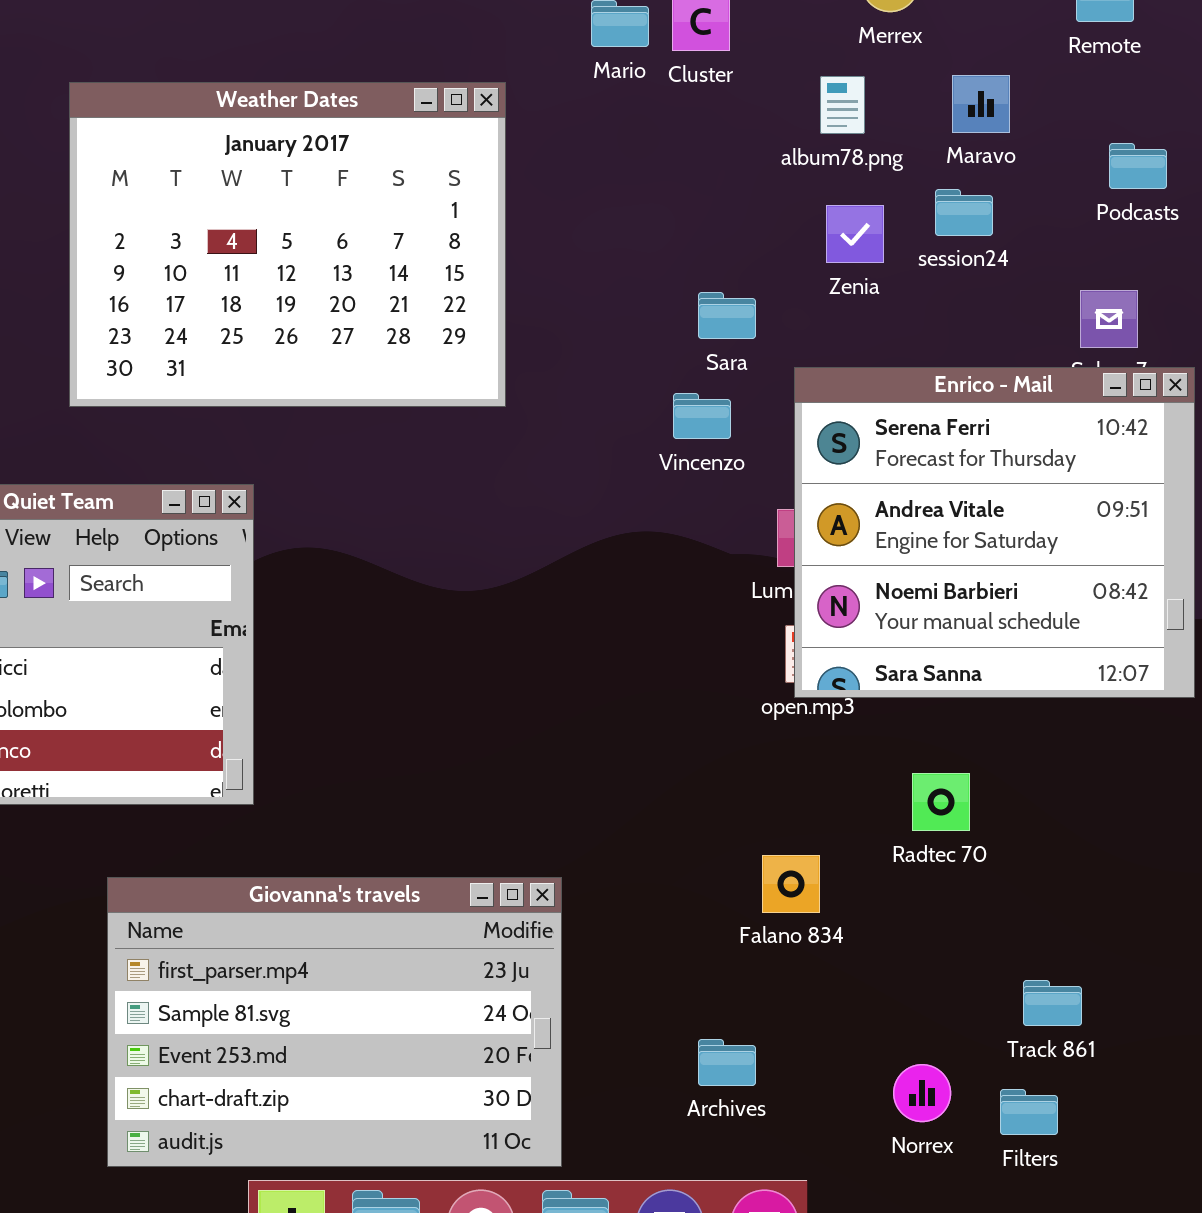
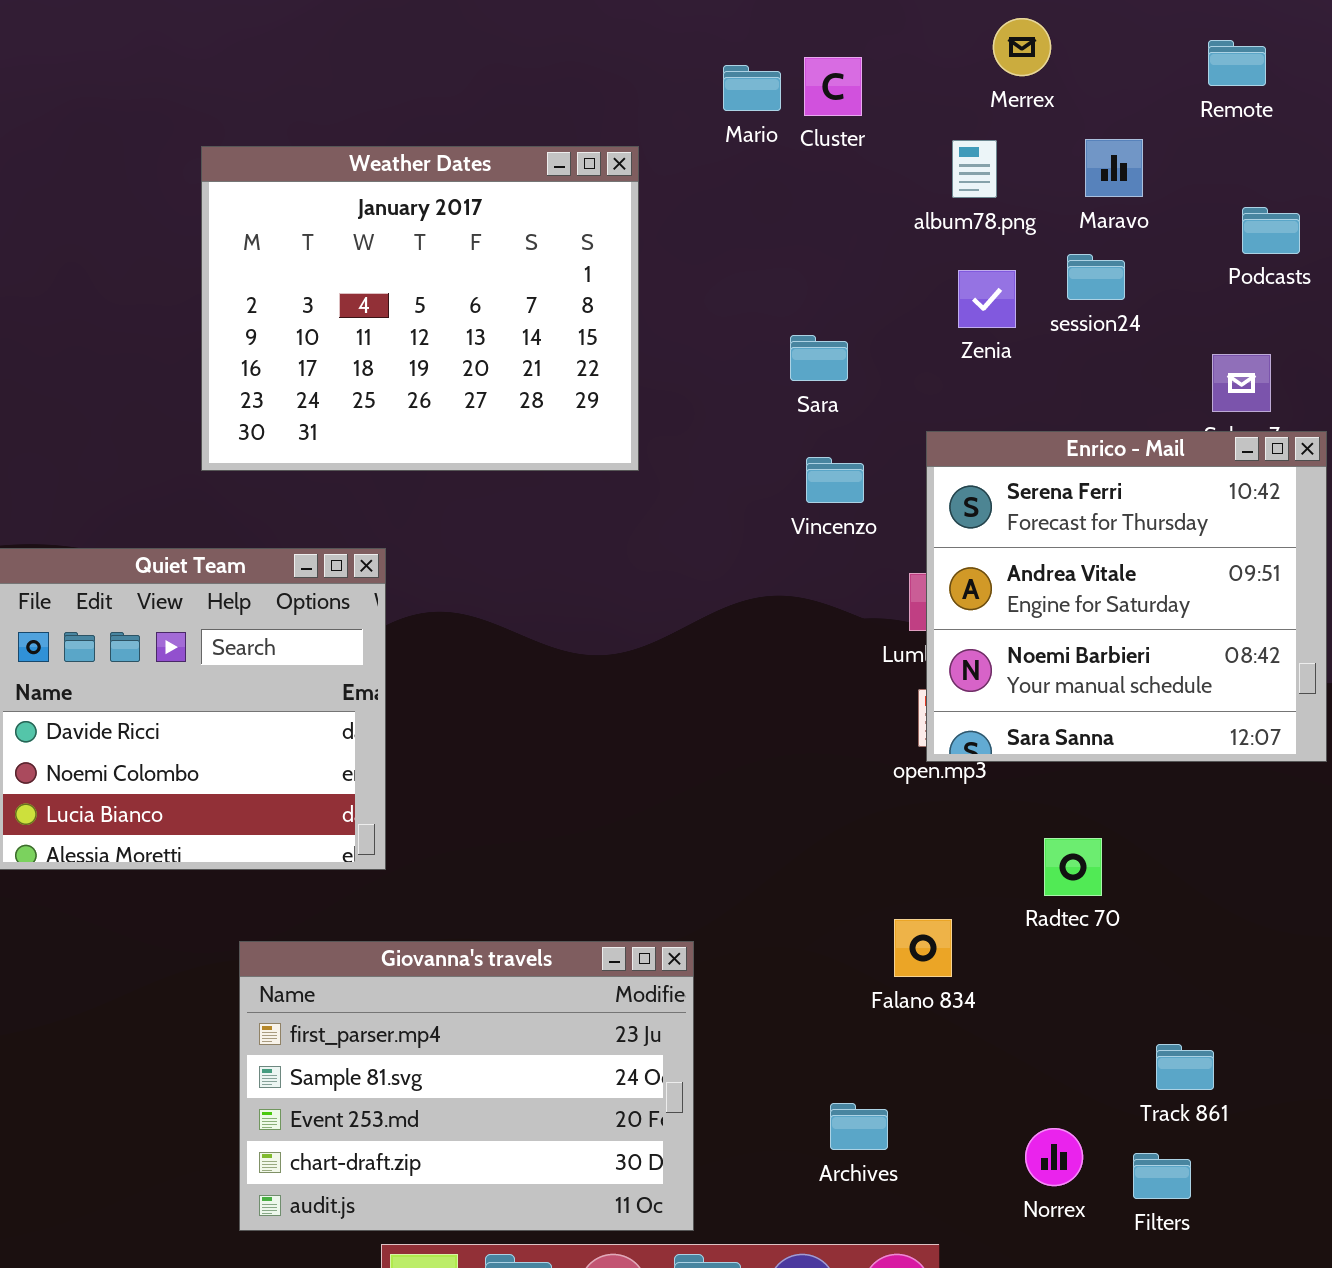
Sara: [698,292,756,339] -> [790,335,848,381], moved

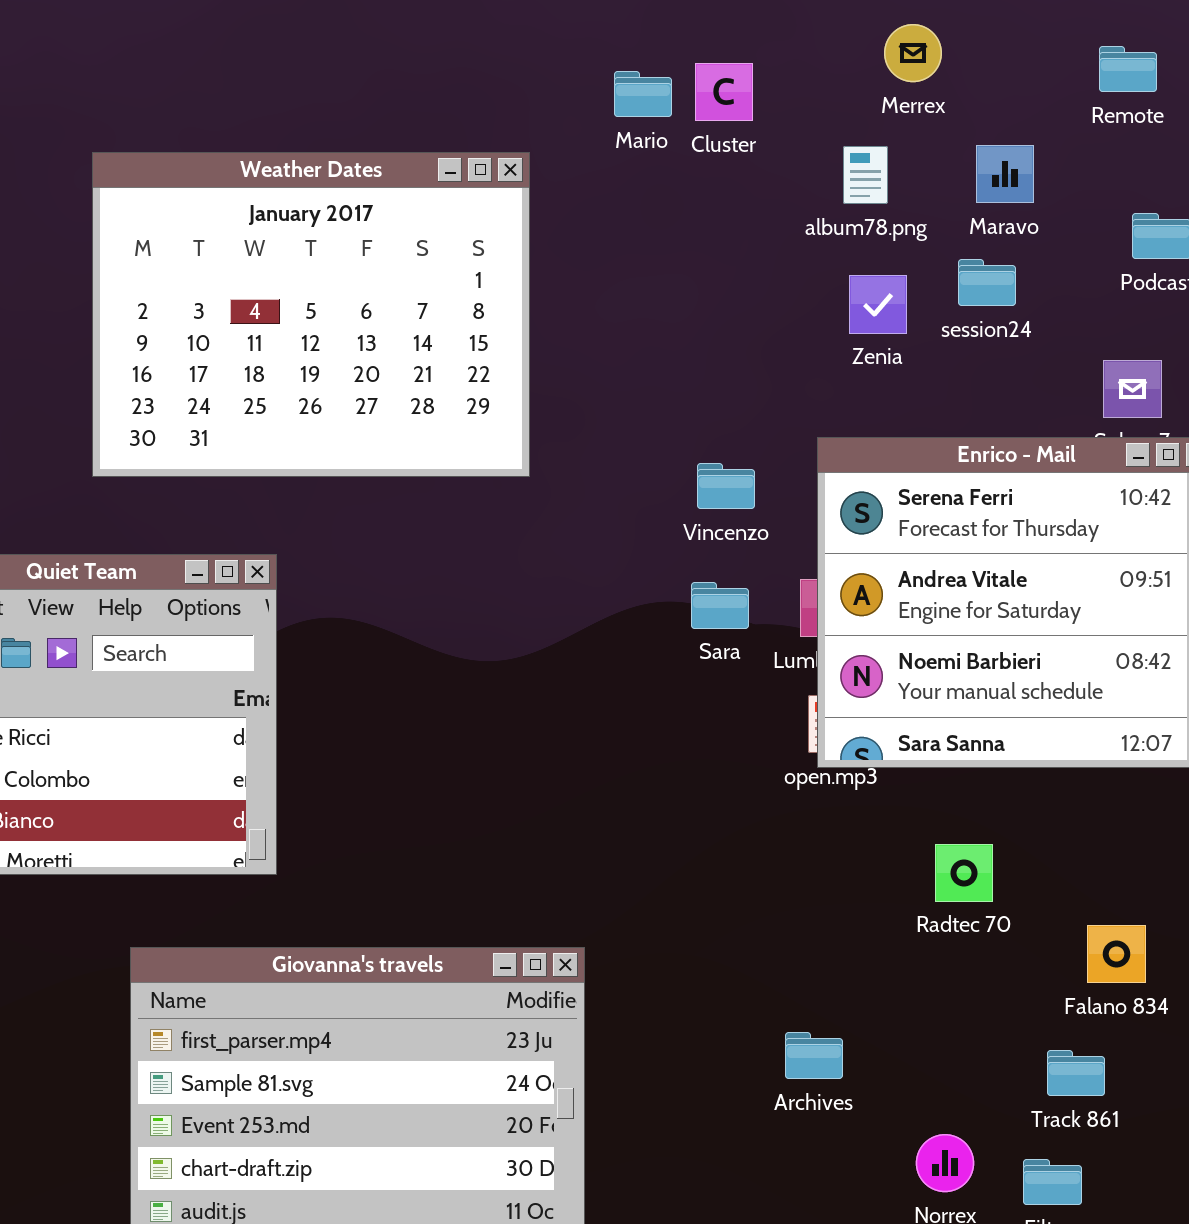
Sara: [790,335,848,381] -> [691,582,749,629], moved
Falano 834: [894,919,952,977] -> [1087,925,1146,983], moved
Archives: [830,1103,888,1150] -> [785,1032,843,1079], moved

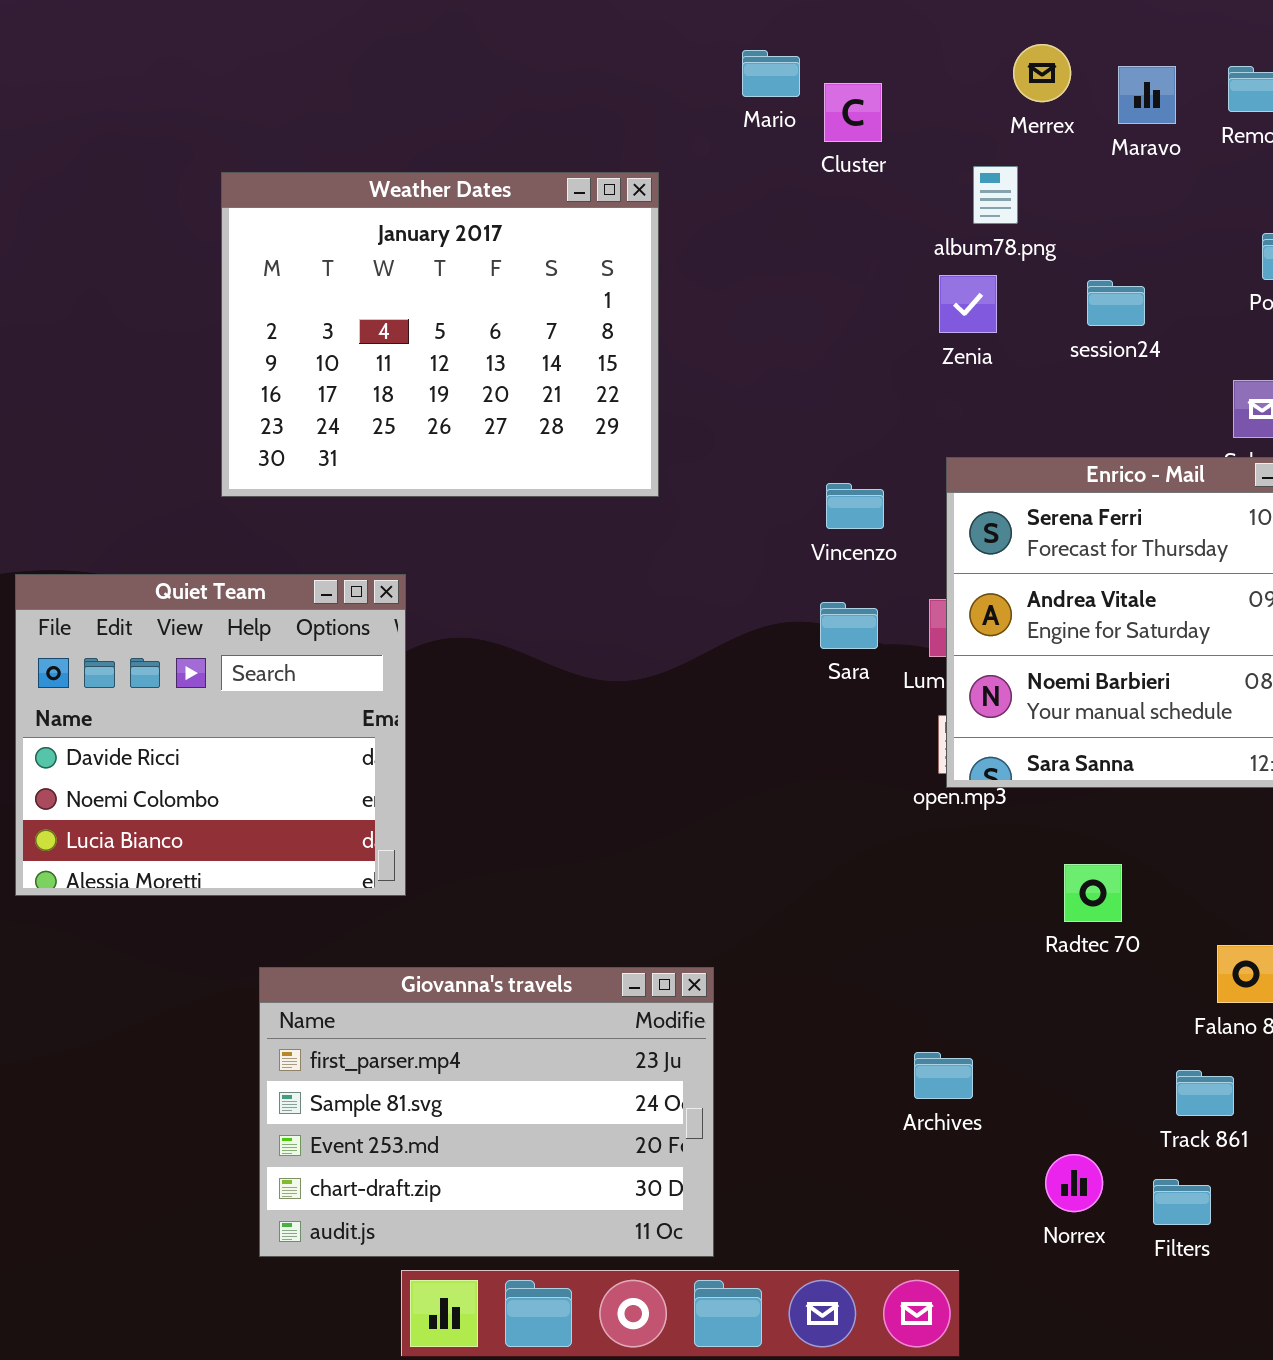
Mario: [614,71,672,117] -> [742,50,800,97], moved
Maravo: [976,145,1034,203] -> [1118,66,1176,124], moved
Zenia: [849,275,907,334] -> [939,275,997,333], moved

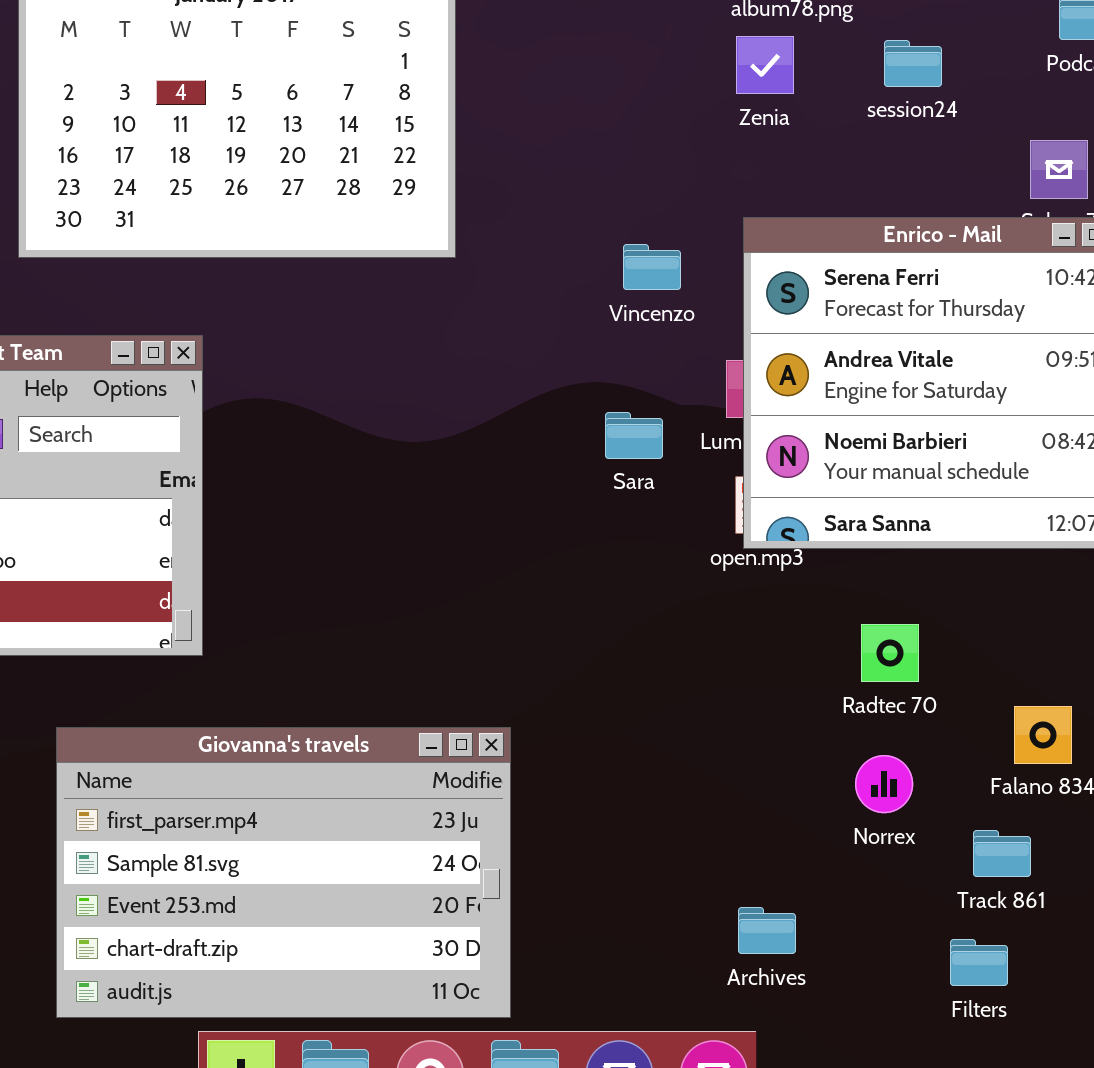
Sara: [820,602,878,649] -> [605,412,663,459], moved
Archives: [914,1052,973,1099] -> [738,907,796,954], moved
Norrex: [1045,1154,1103,1212] -> [855,755,913,813], moved

